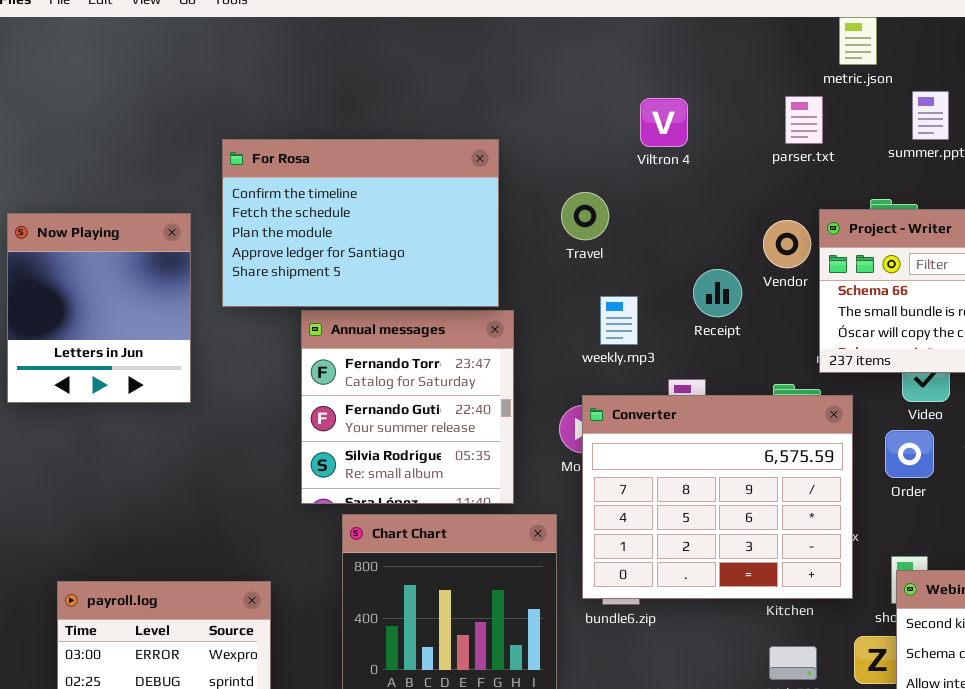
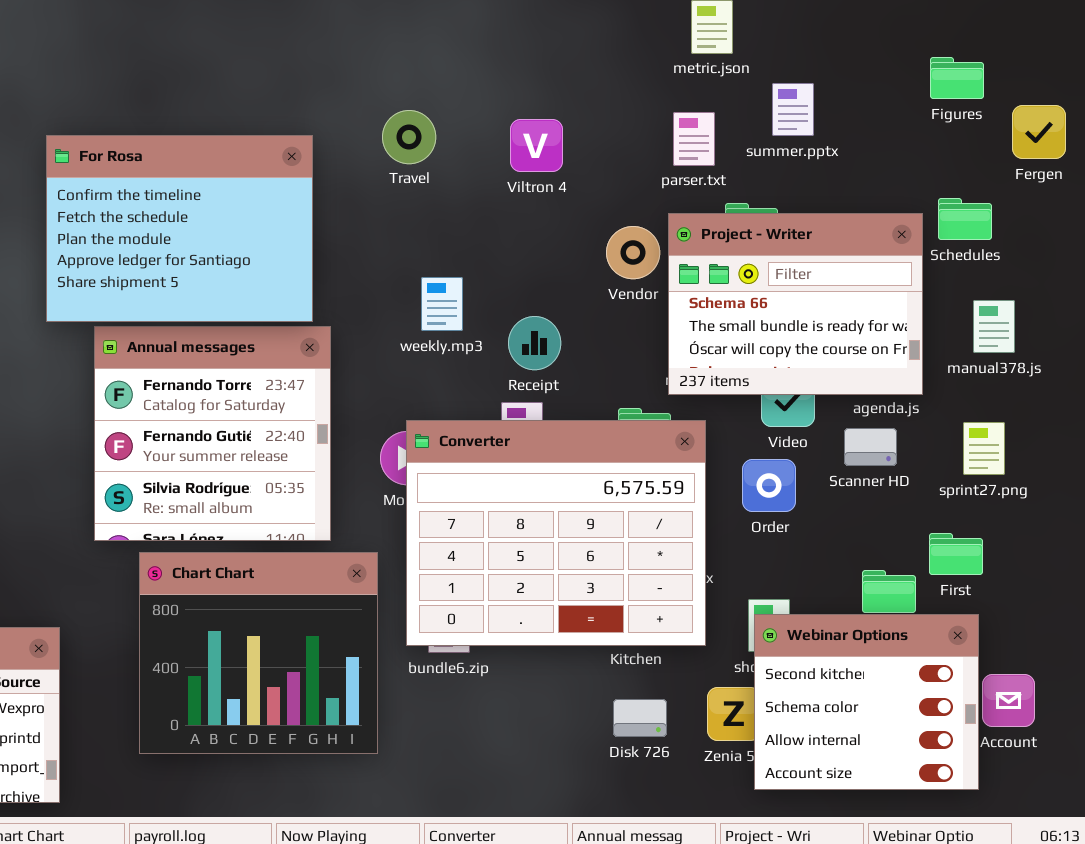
parser.txt: [785,96,823,144] -> [673,112,715,166], moved
Viltron 4: [640,98,688,147] -> [510,119,563,172], moved
For Rosa: [222,139,499,307] -> [46,135,313,322], resized
Travel: [561,192,609,240] -> [382,110,436,164], moved
Receipt: [693,269,742,317] -> [508,316,561,370], moved
weekly.mp3: [600,296,638,345] -> [421,277,463,331], moved

